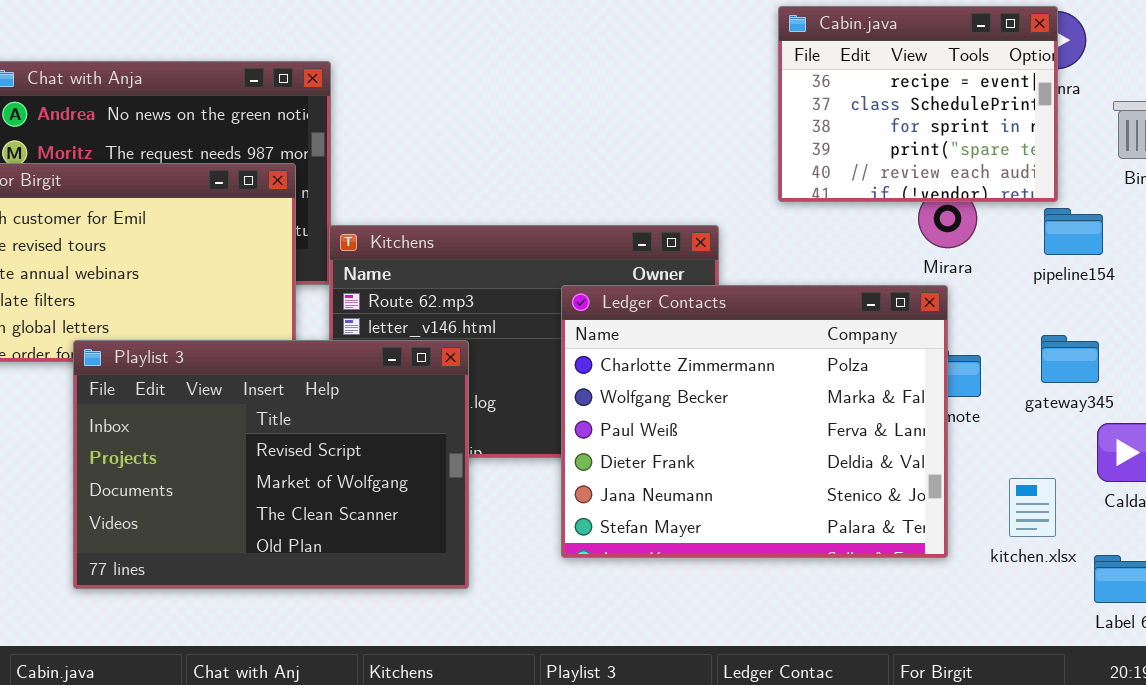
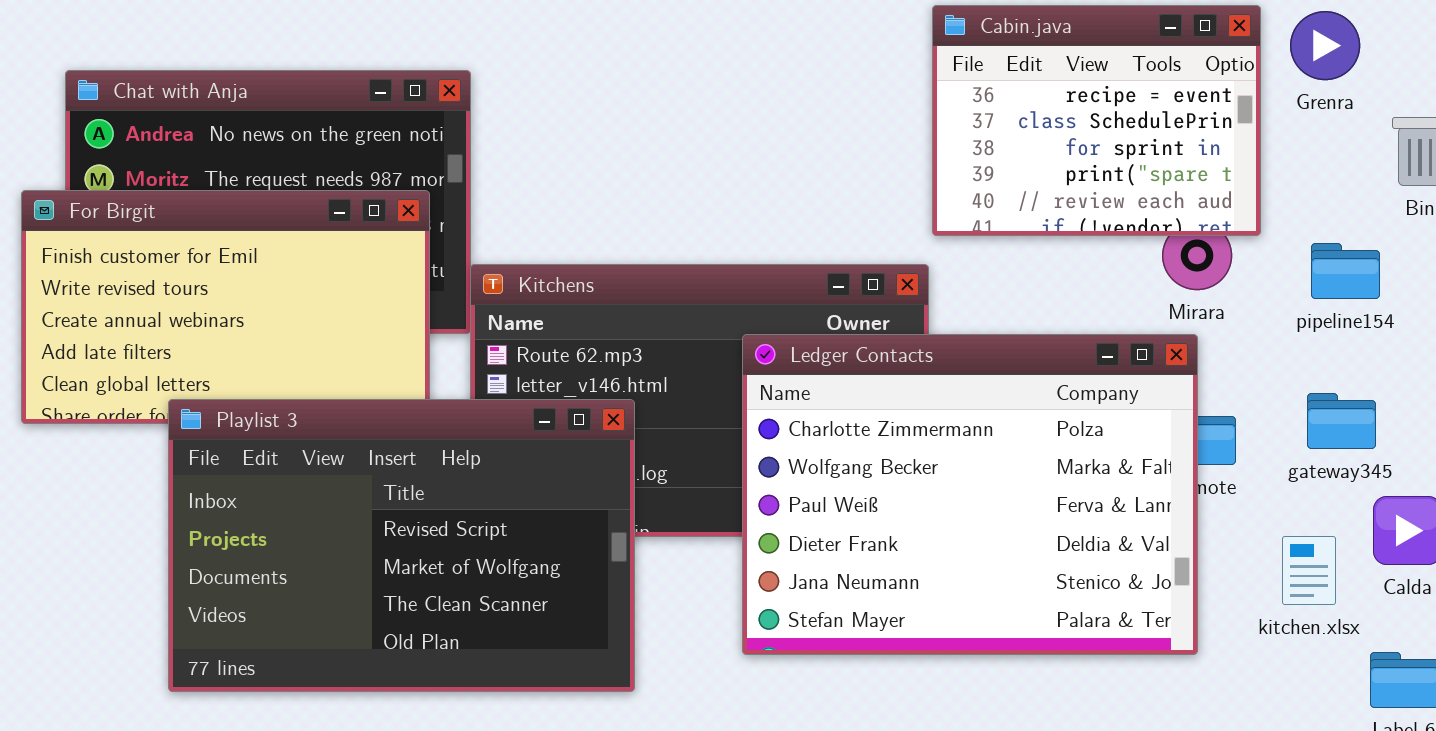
Cabin.java: [778,6,1058,202] -> [932,5,1261,236], moved
kitchen.xlsx: [1009,478,1056,537] -> [1282,536,1336,605], moved

